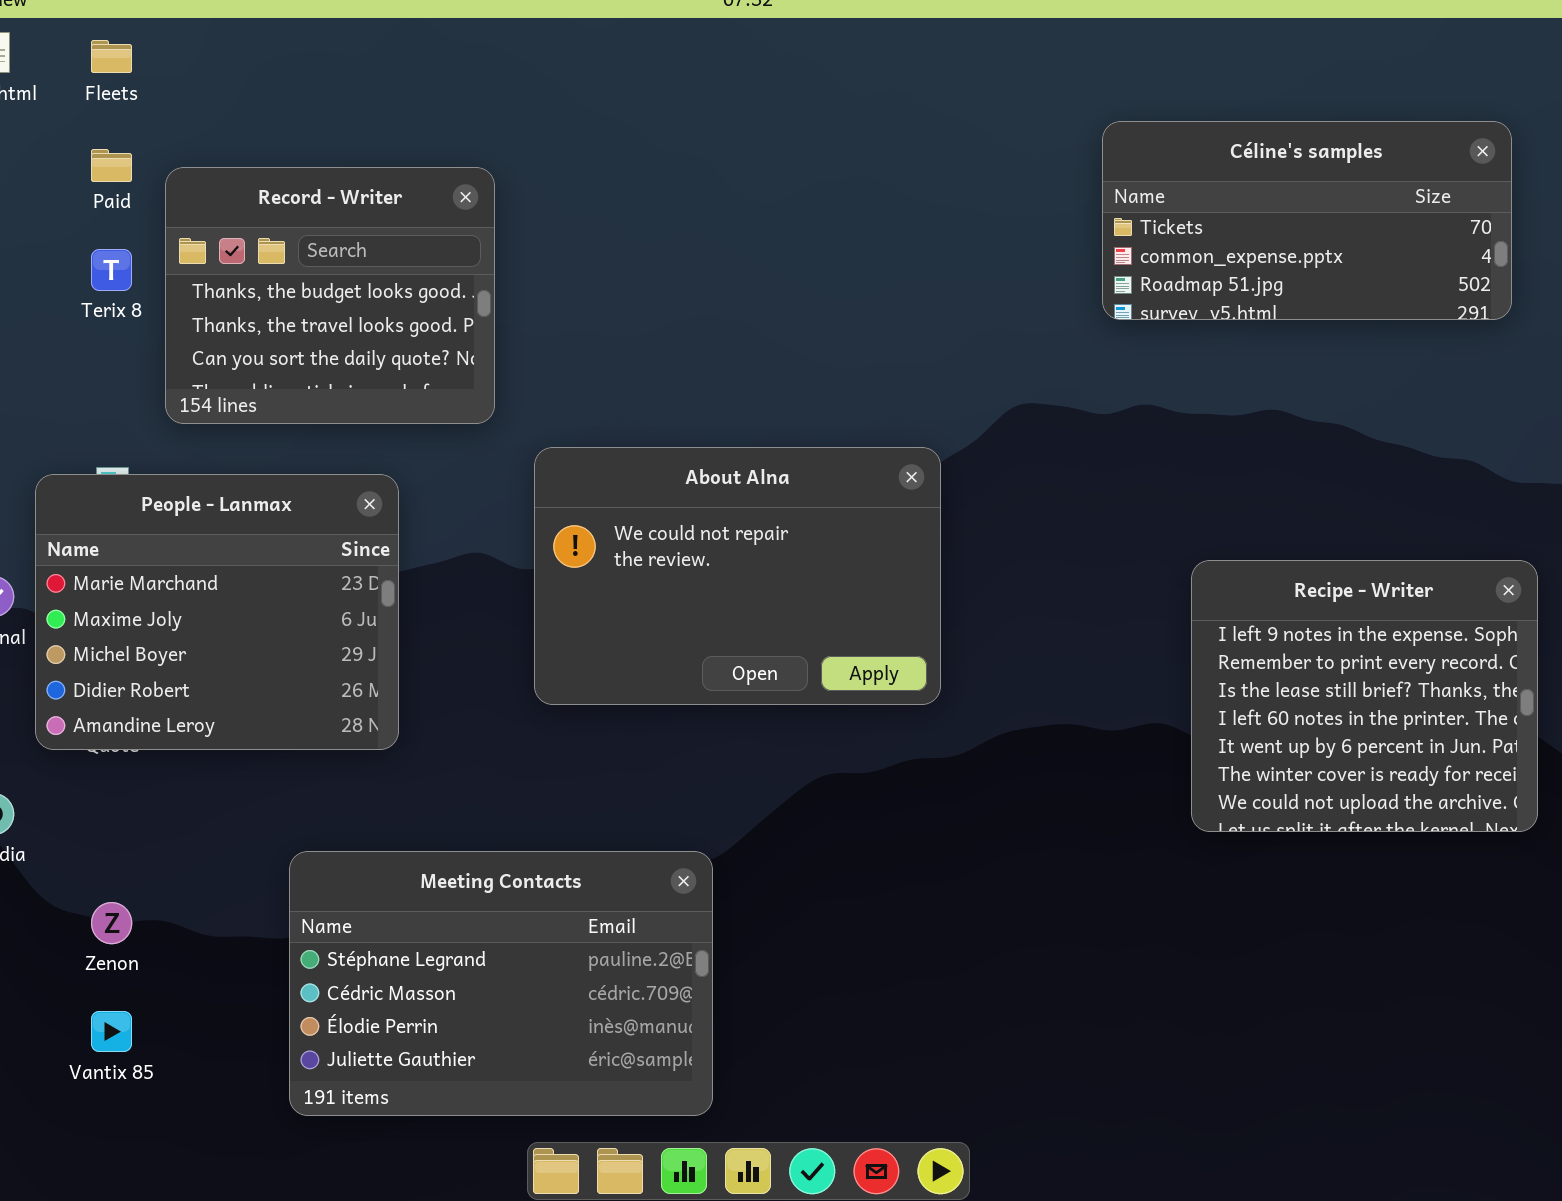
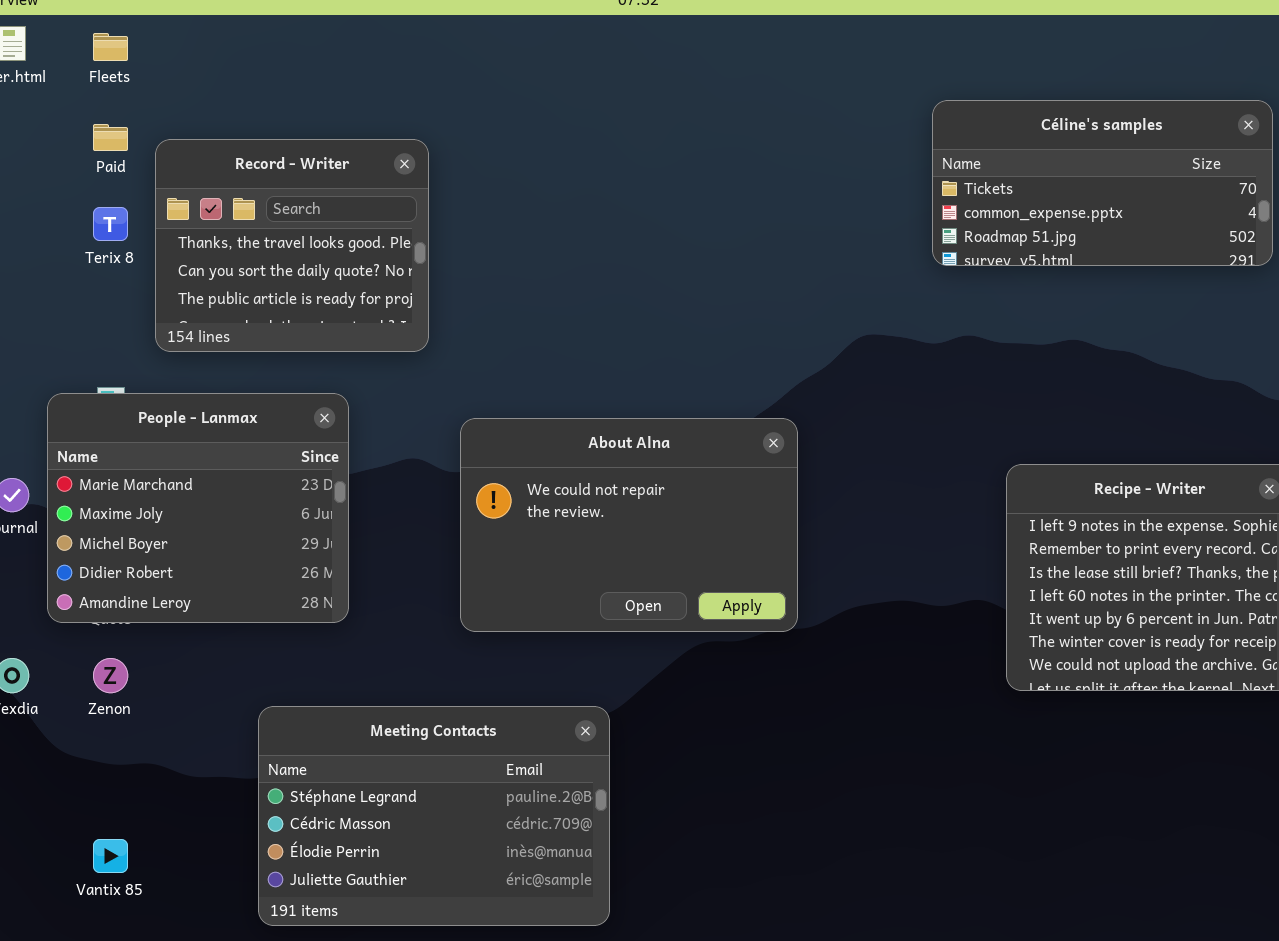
Record - Writer: [165,167,495,424] -> [155,139,429,352], scrolled down 1 row
About Alna: [534,447,941,705] -> [460,418,798,632], moved
Zenon: [91,902,132,944] -> [93,658,128,693], moved

